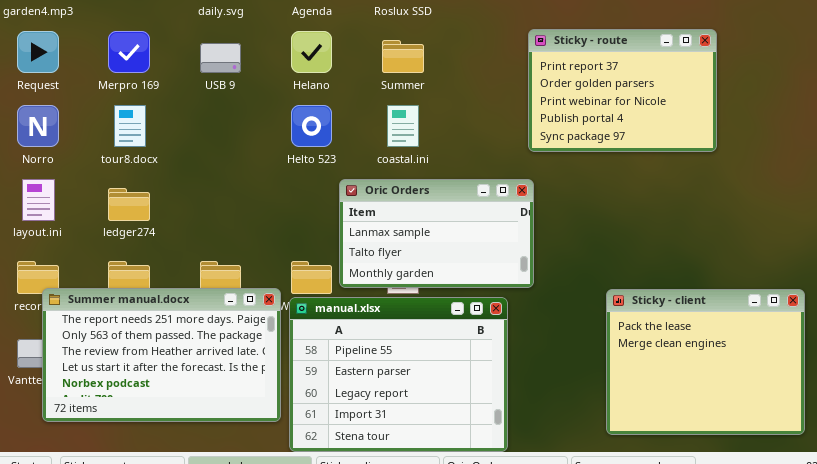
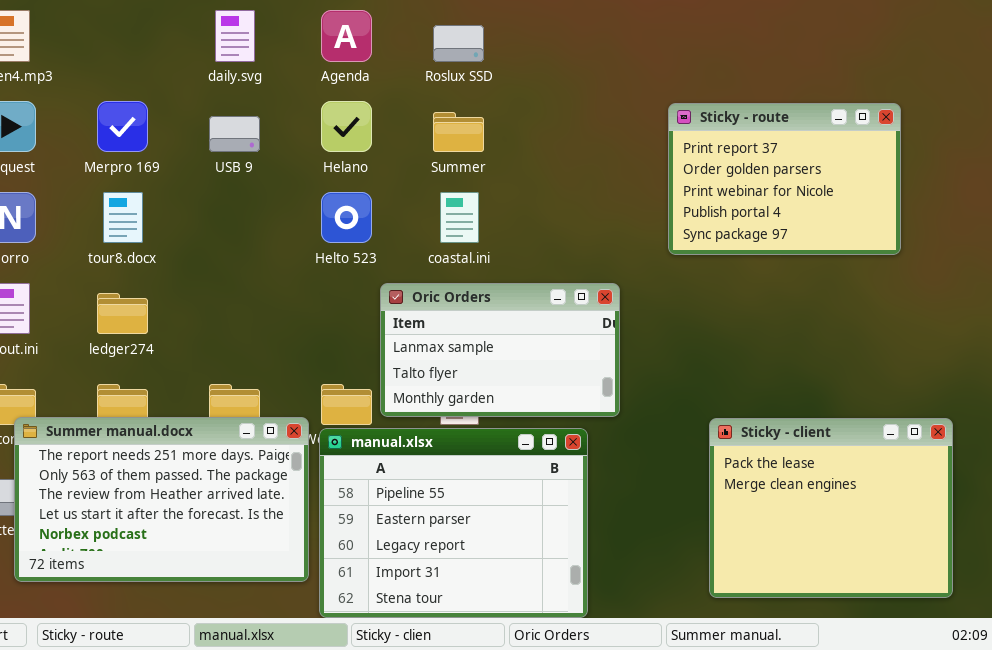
Sticky - route: [528,29,717,152] -> [668,103,901,255], moved

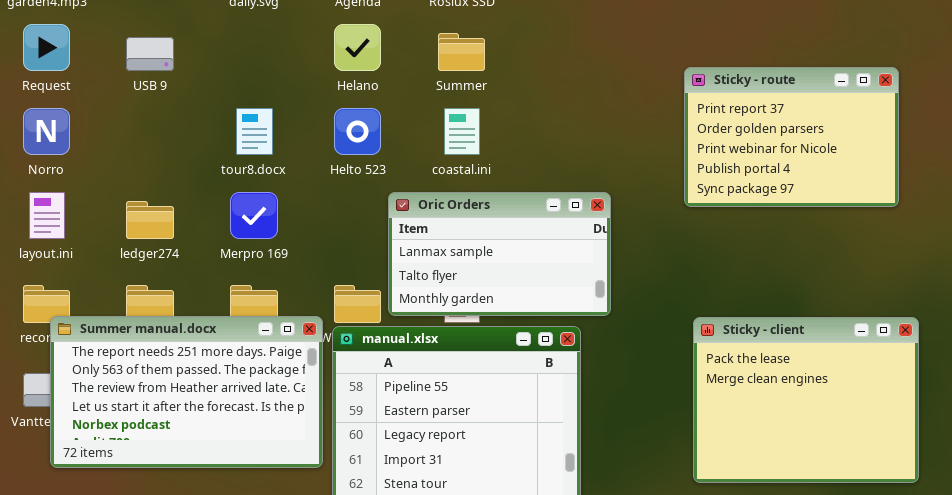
Merpro 169: [97,101,148,152] -> [230,192,278,239], moved
Sticky - route: [668,103,901,255] -> [684,67,899,207], moved
USB 9: [209,116,260,152] -> [126,37,174,71], moved
tour8.docx: [103,192,143,243] -> [236,108,273,155], moved

